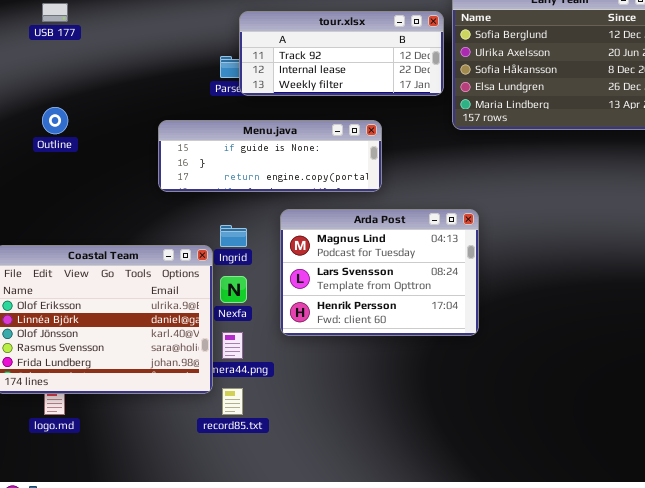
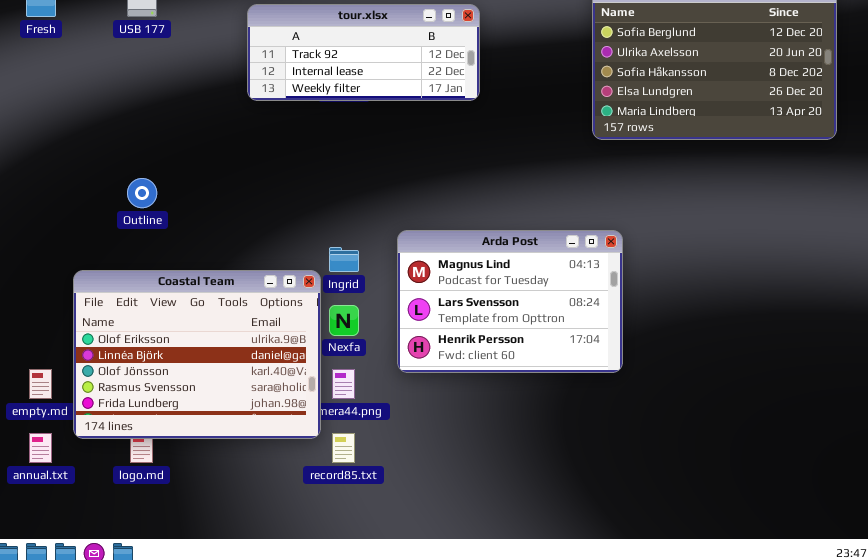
tour.xlsx: [239,11,444,96] -> [247,4,480,101], moved
Outline: [42,107,68,134] -> [127,178,157,208], moved
Menu.java: [158,120,382,192] -> none, closed

